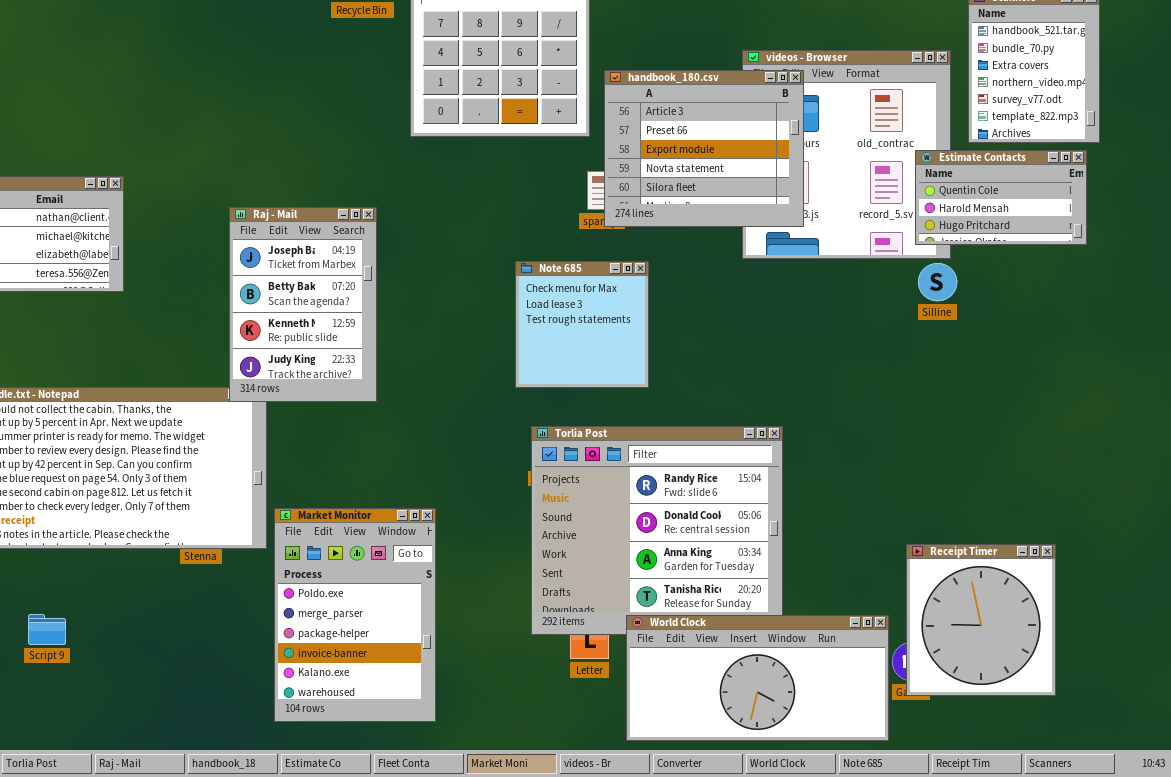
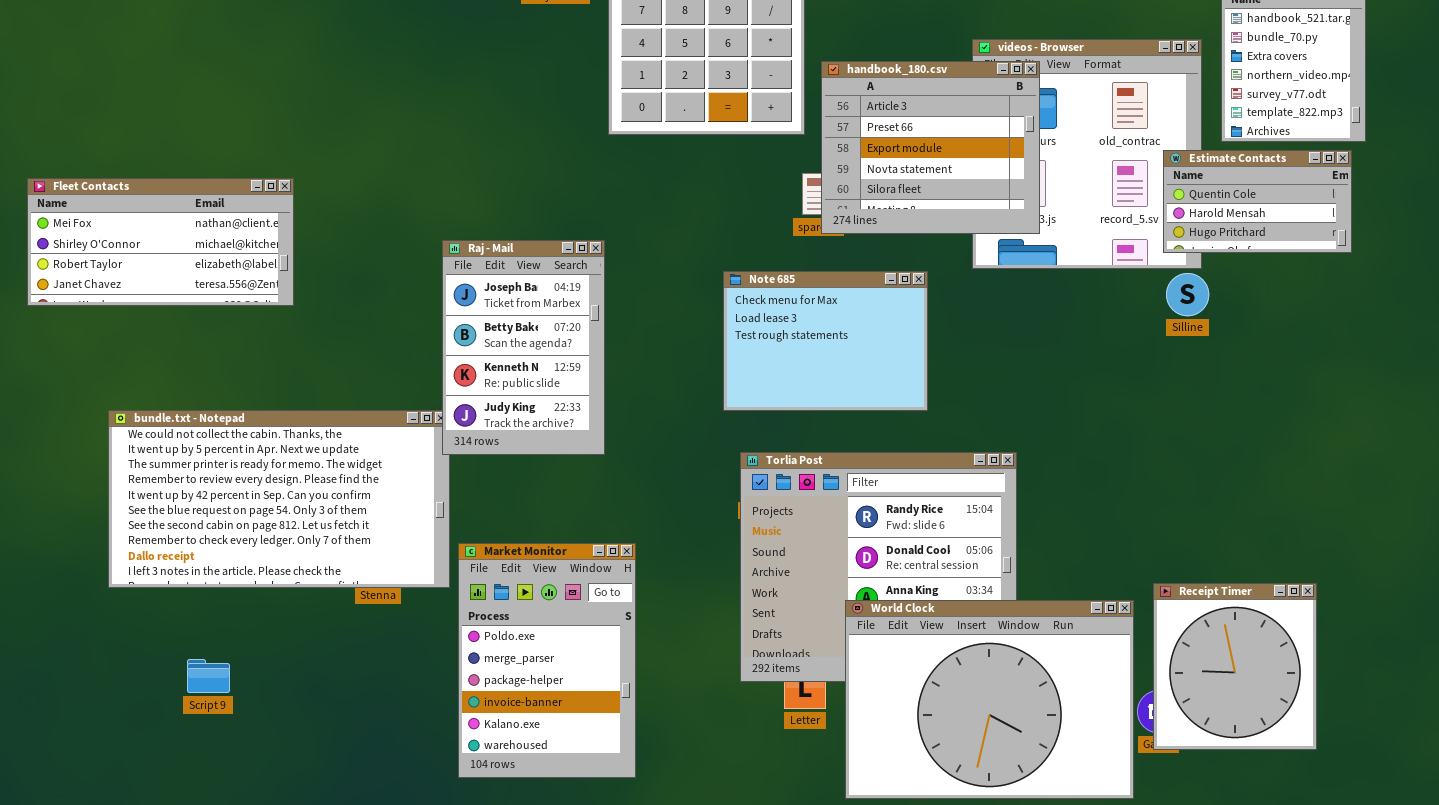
Raj - Mail: [229,207,377,402] -> [442,240,605,455], moved
Note 685: [515,261,649,388] -> [723,271,928,411], resized
World Clock: [626,615,889,741] -> [845,600,1134,799], resized

